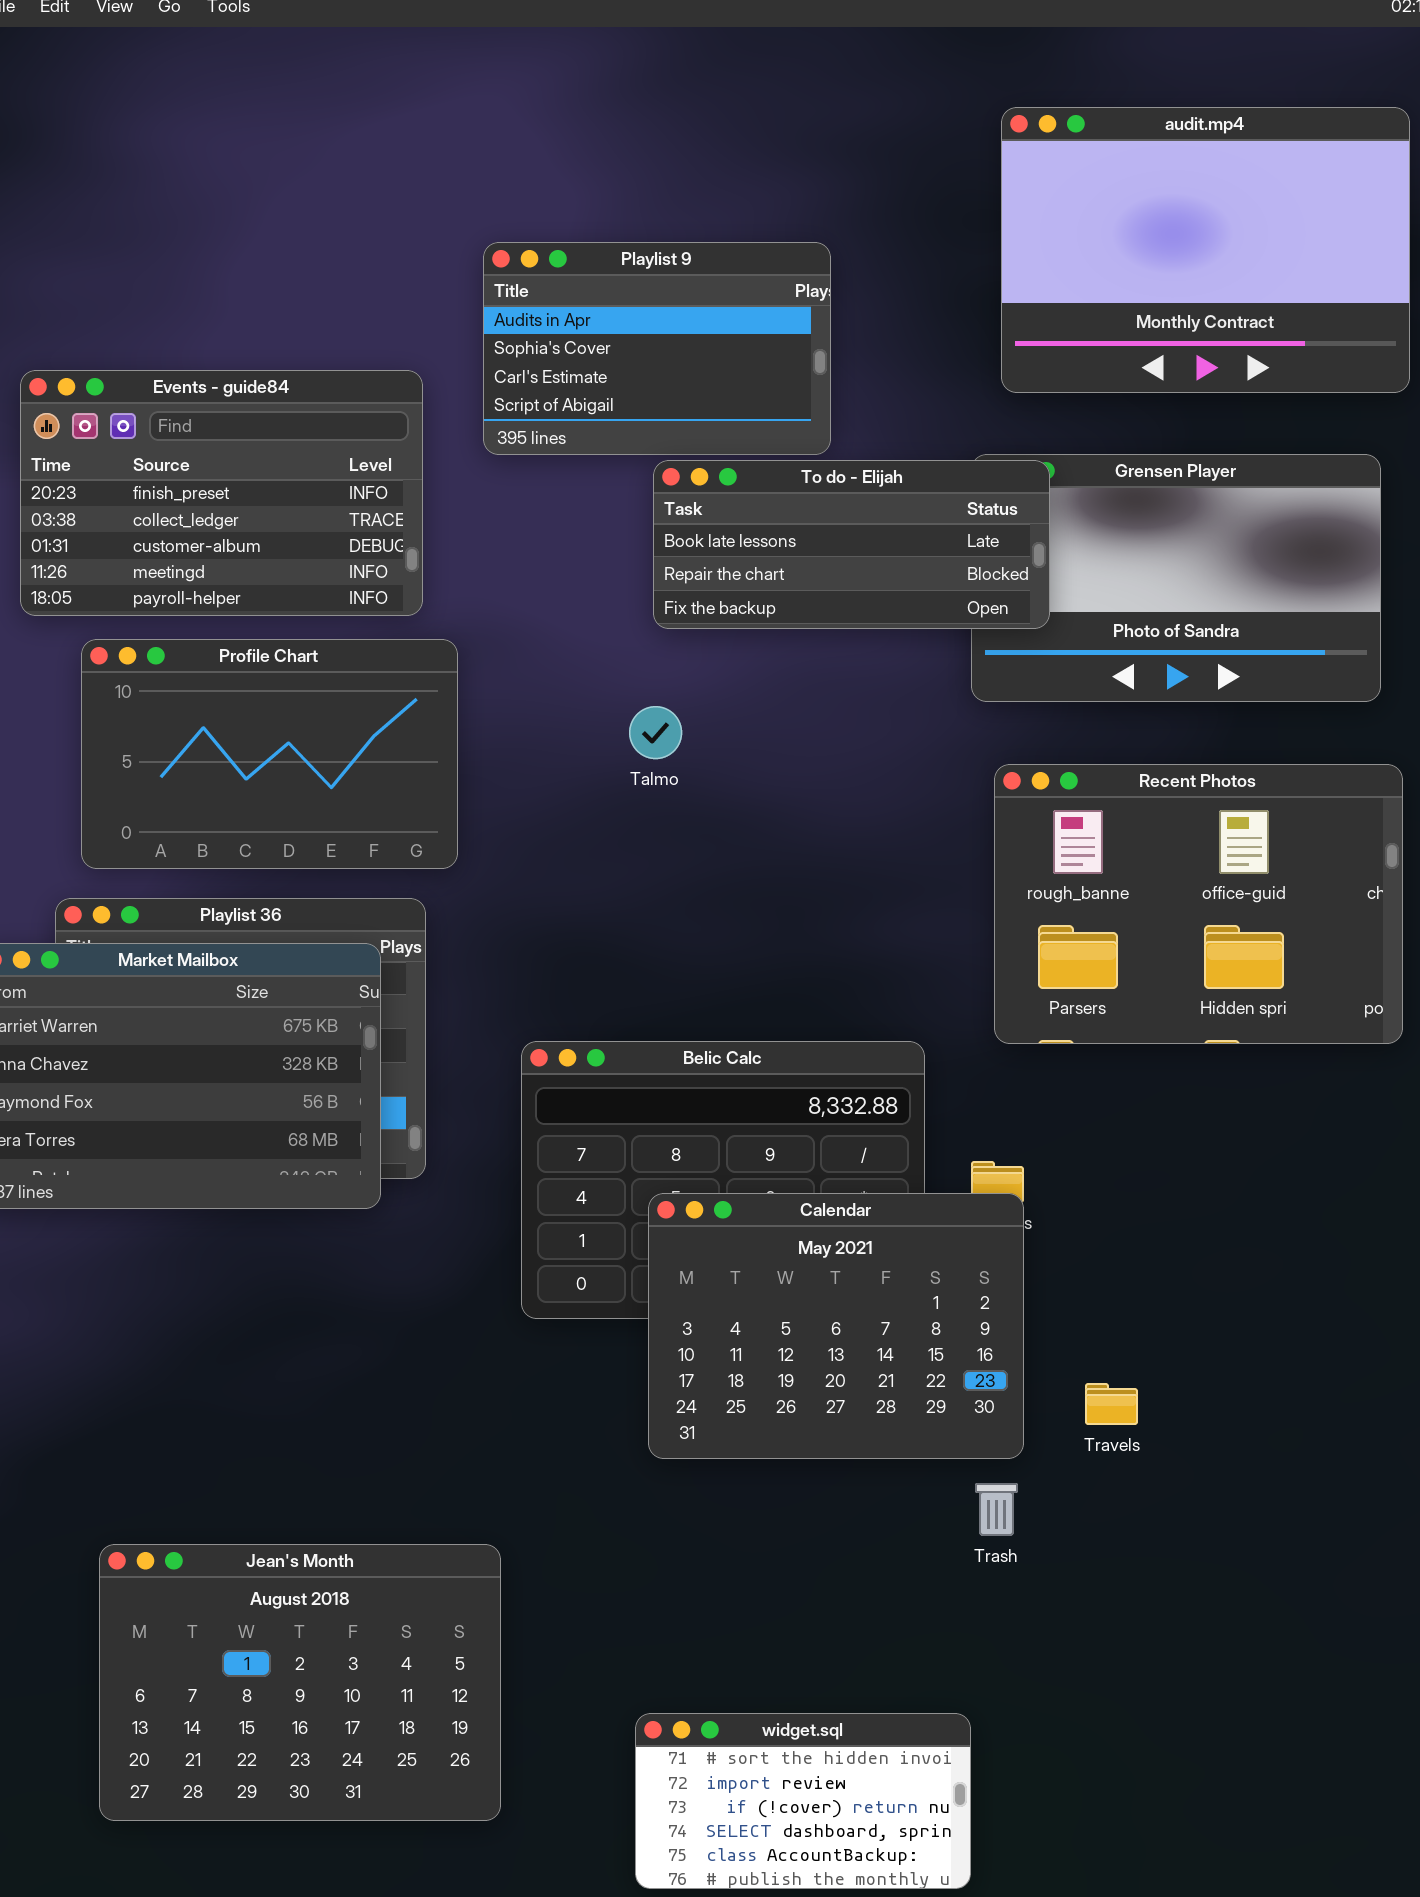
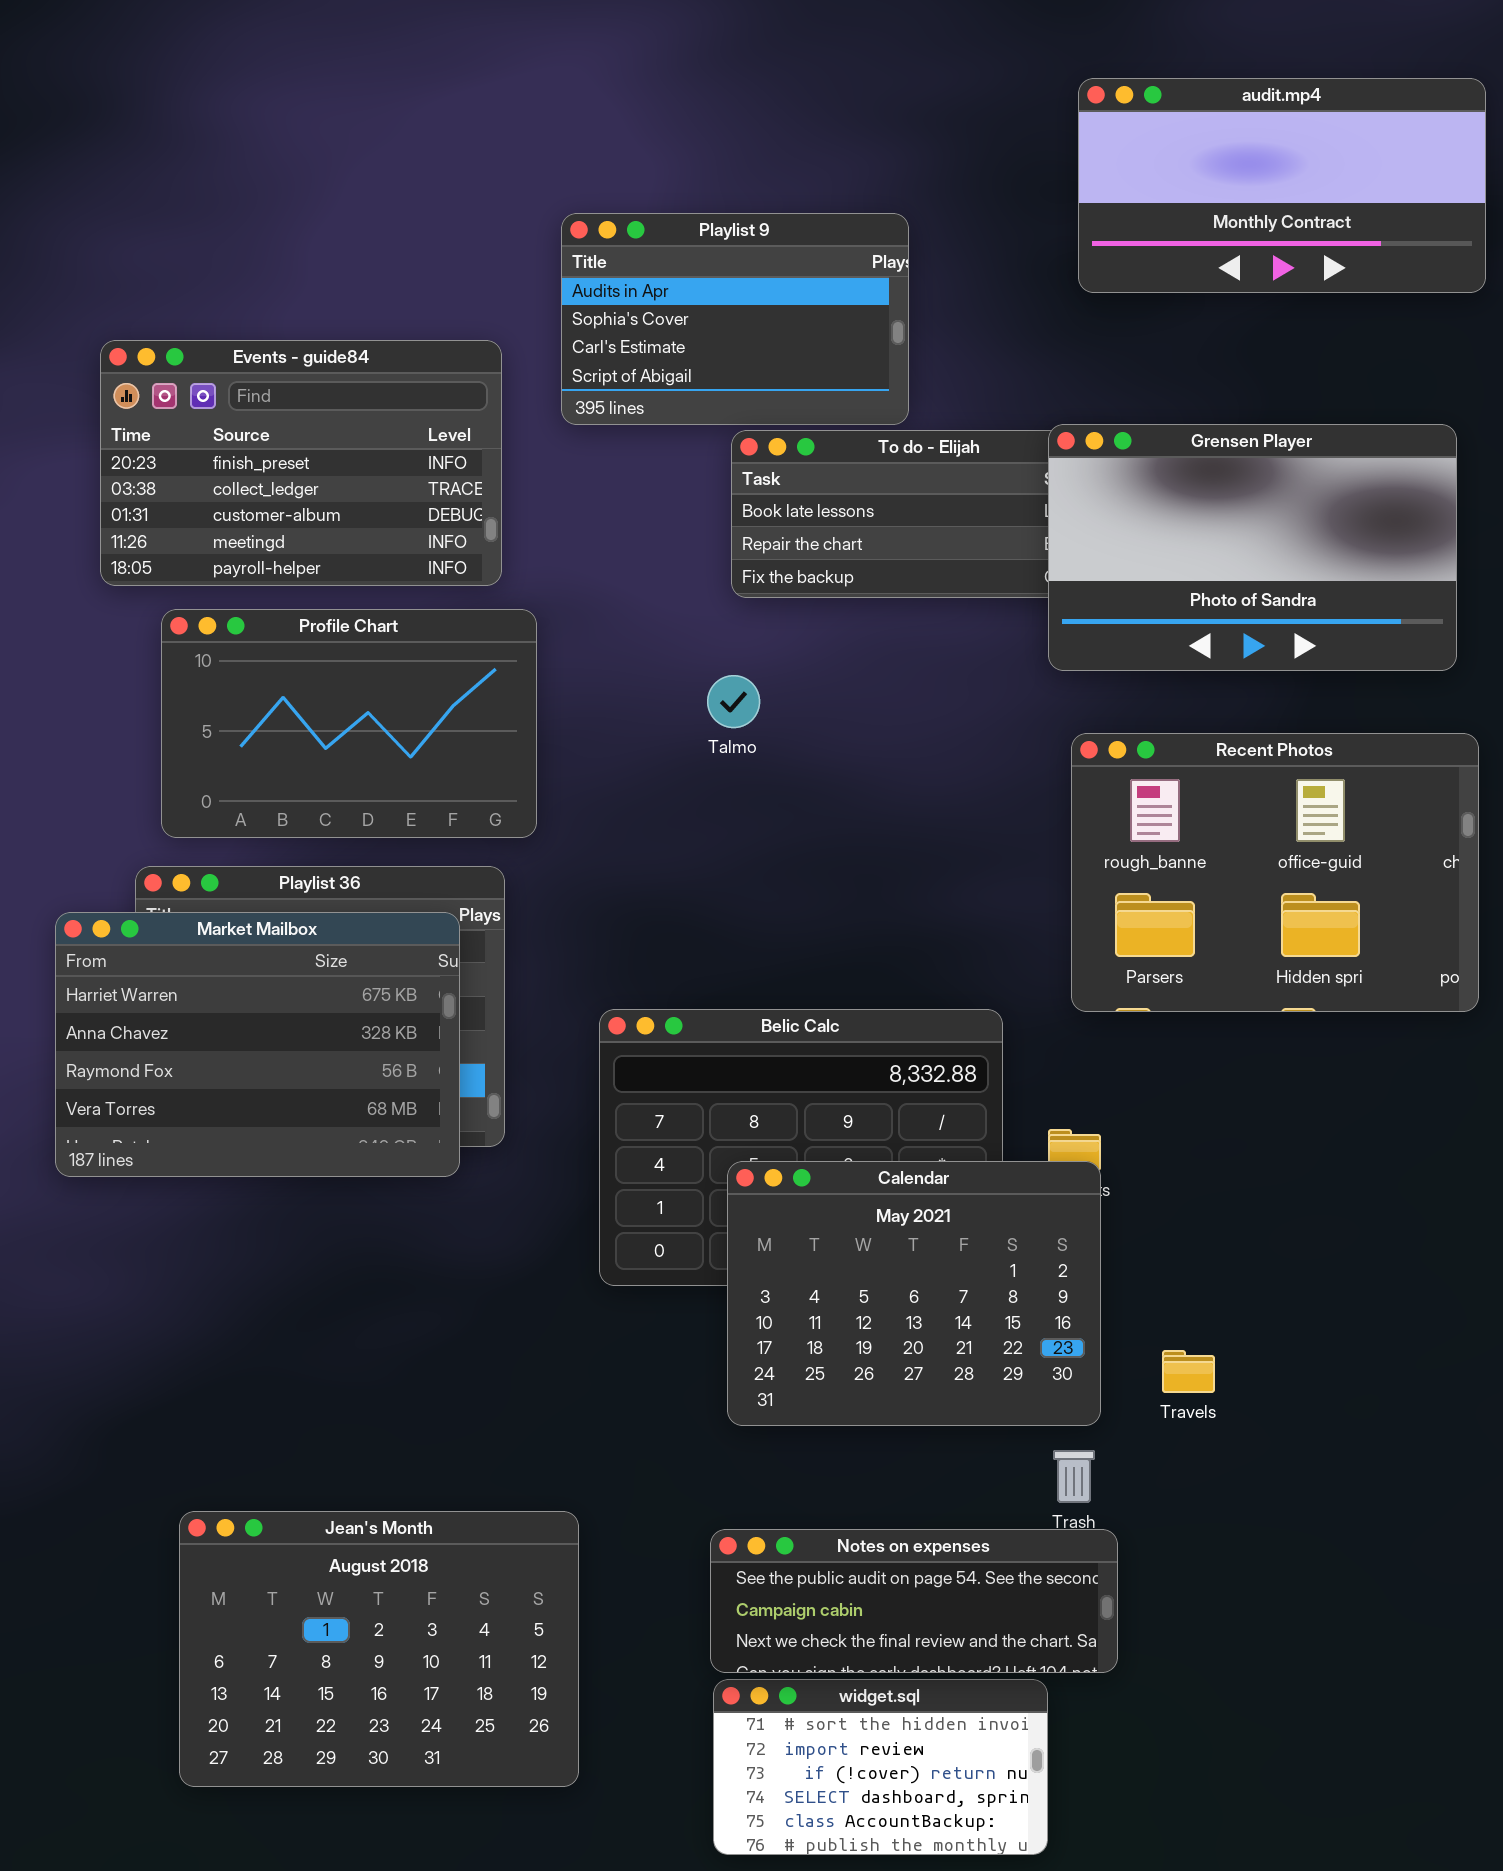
audit.mp4: [1001,107,1410,393] -> [1078,78,1486,293], resized
Grensen Player: [971,454,1381,702] -> [1048,424,1457,671], raised
Notes on expenses: none -> [710,1529,1118,1673], opened

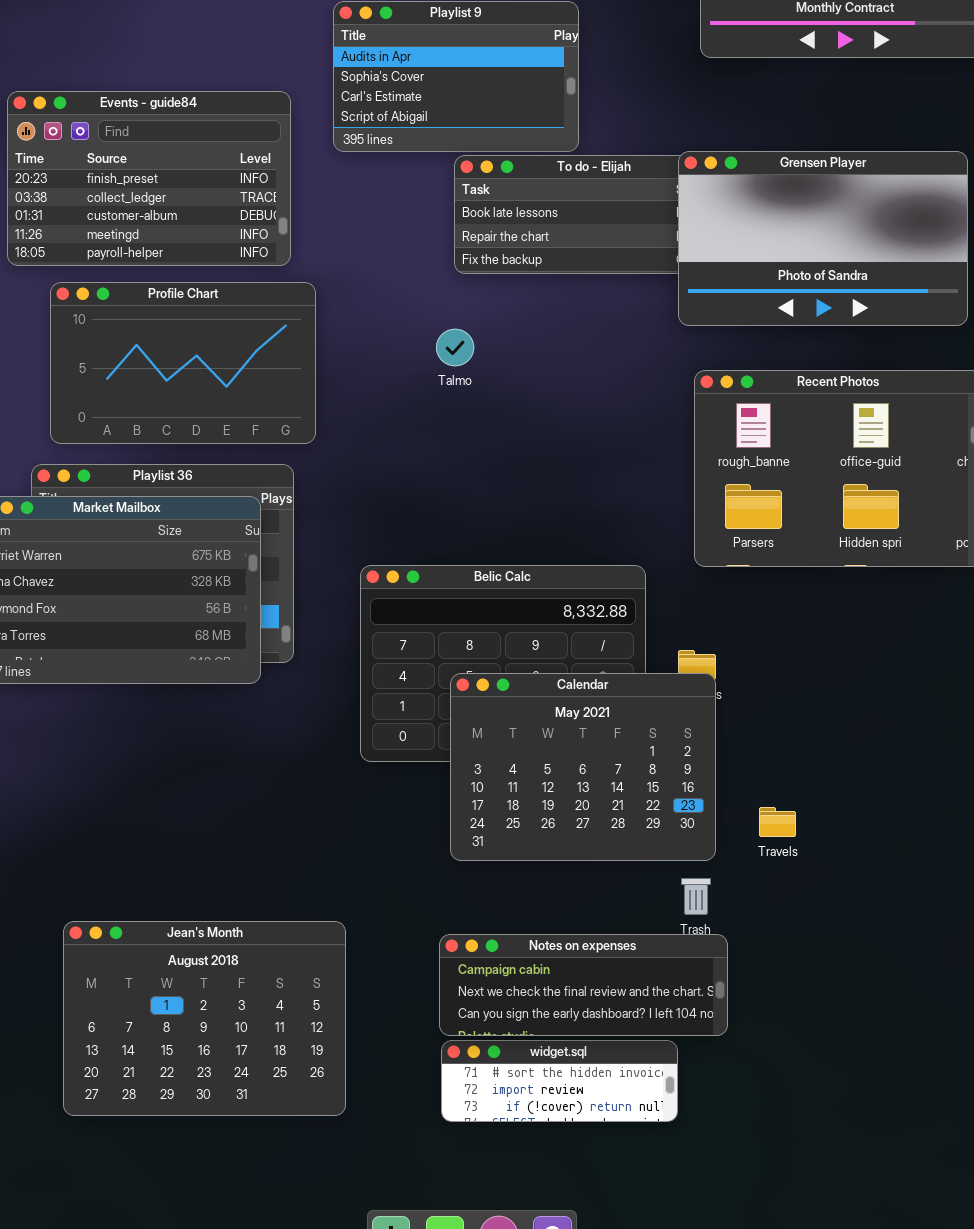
Notes on expenses: [710,1529,1118,1673] -> [439,934,728,1036], scrolled down 1 row
widget.sql: [713,1679,1048,1855] -> [441,1040,678,1122], resized

